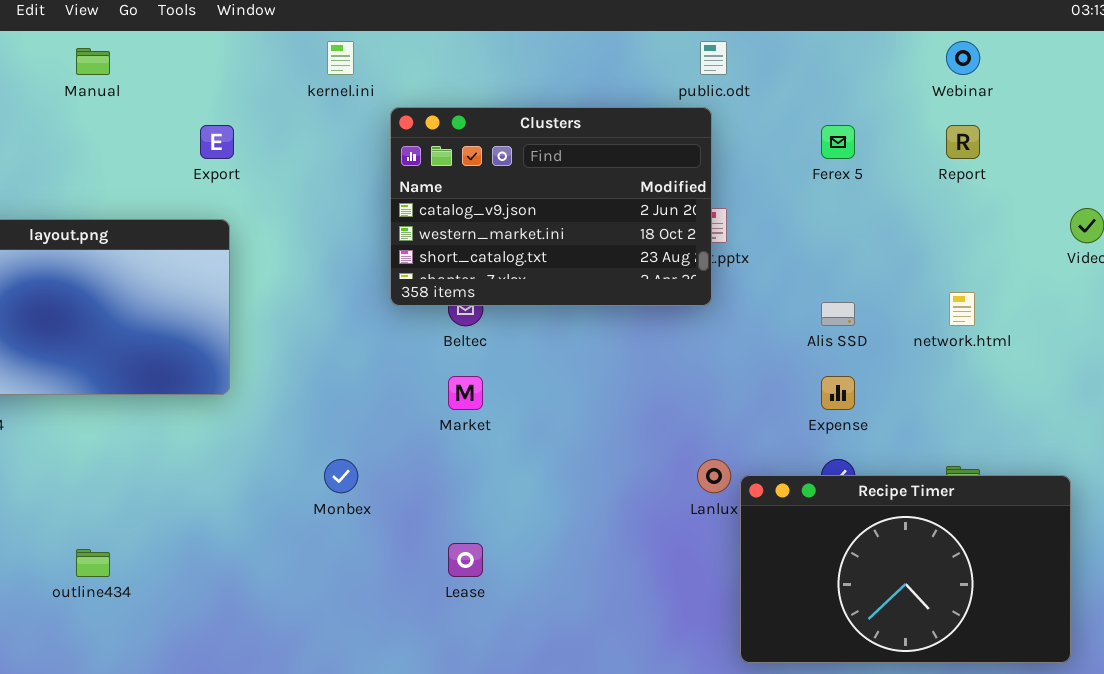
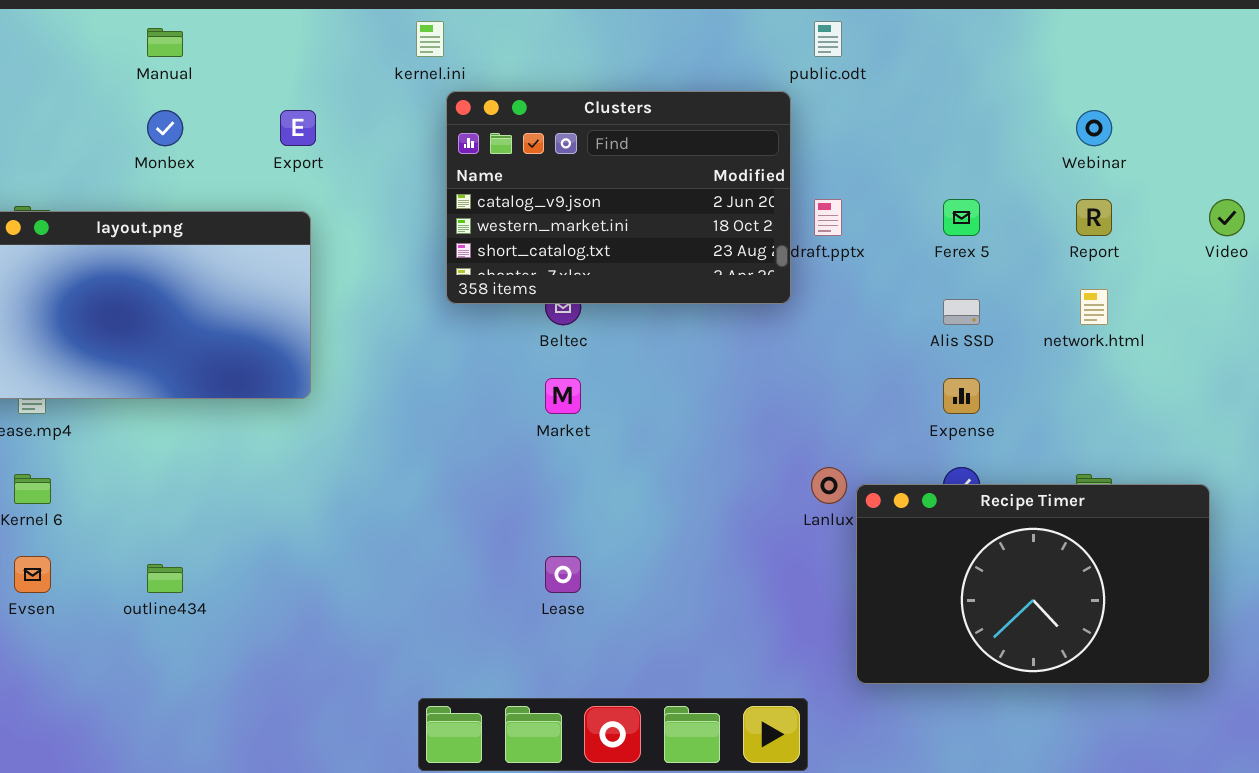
Webinar: [946,41,980,75] -> [1076,110,1112,146], moved
Clusters: [390,107,712,306] -> [446,91,791,304], moved
Ferex 5: [821,125,855,159] -> [943,199,980,236], moved
Report: [946,125,980,159] -> [1076,199,1112,236], moved
Monbex: [324,459,358,493] -> [147,110,183,146], moved

